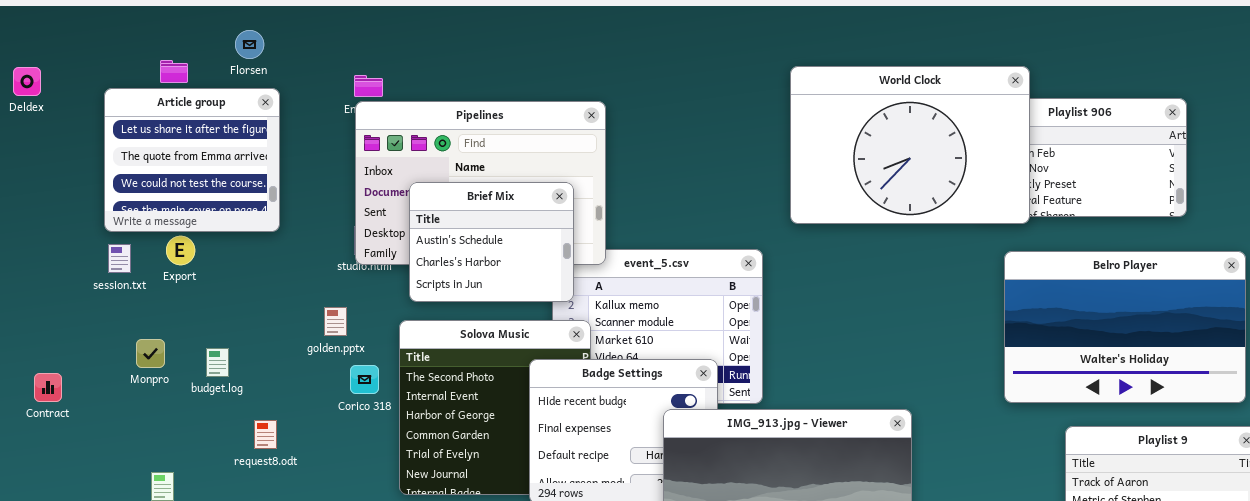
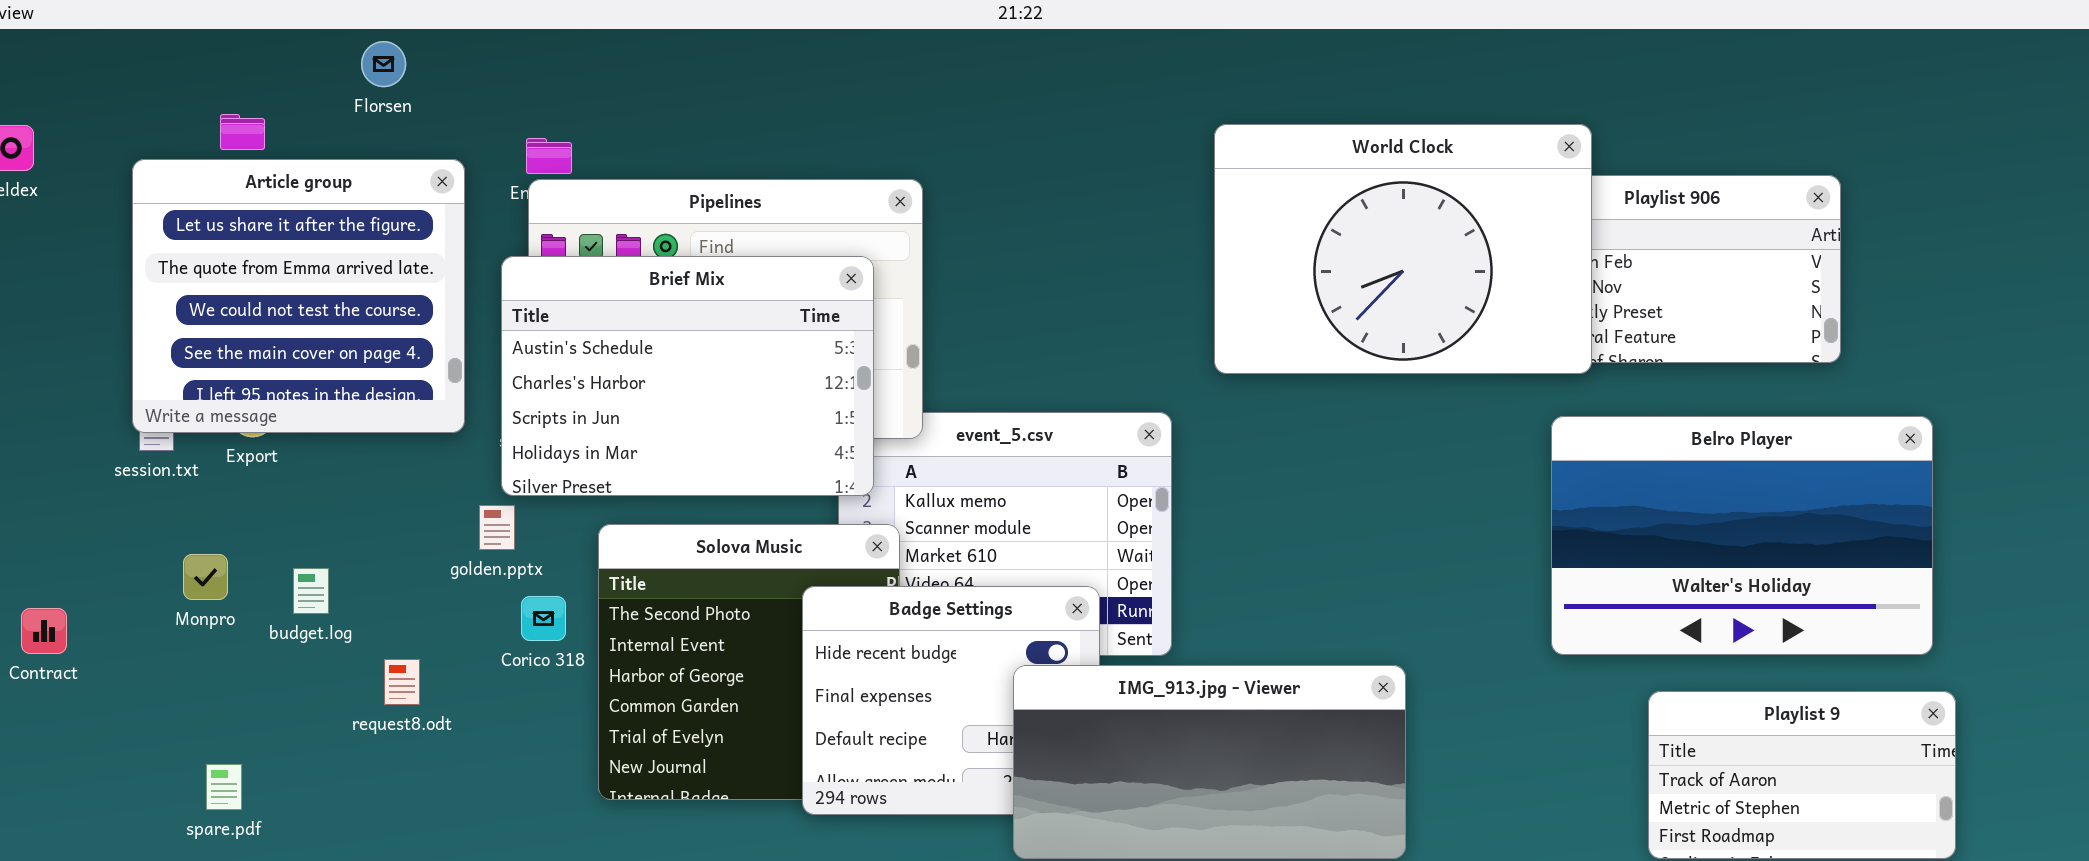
Florsen: [235,30,264,59] -> [361,41,406,87], moved
Article group: [104,88,280,232] -> [132,159,465,433], resized
Brief Mix: [409,182,574,302] -> [501,256,874,496], resized
request8.odt: [254,420,277,449] -> [384,659,420,705], moved

